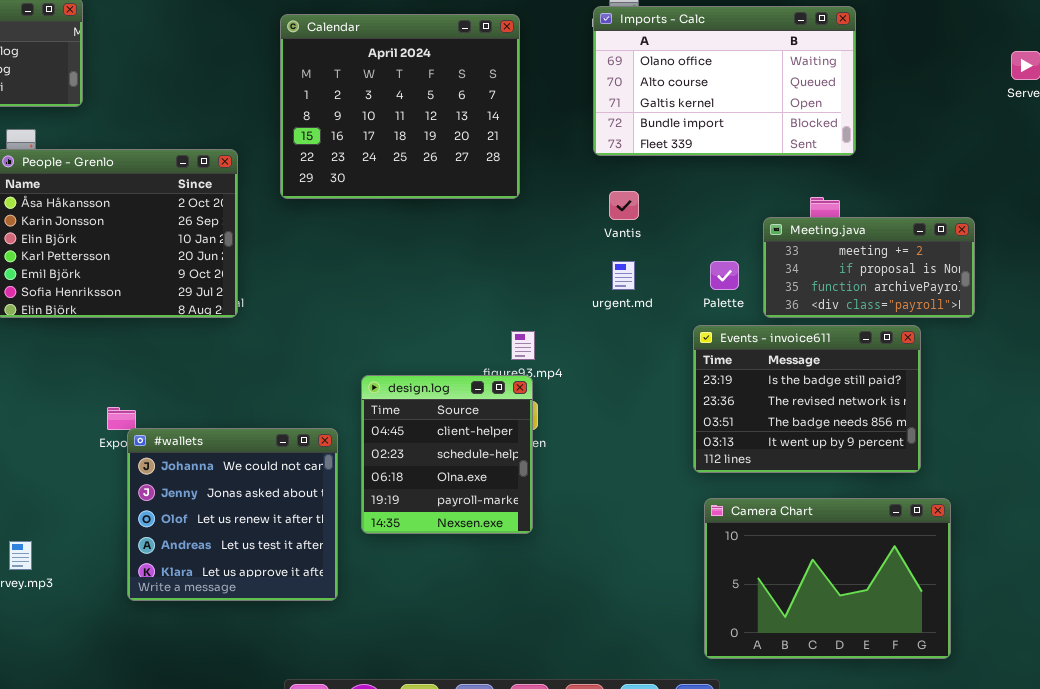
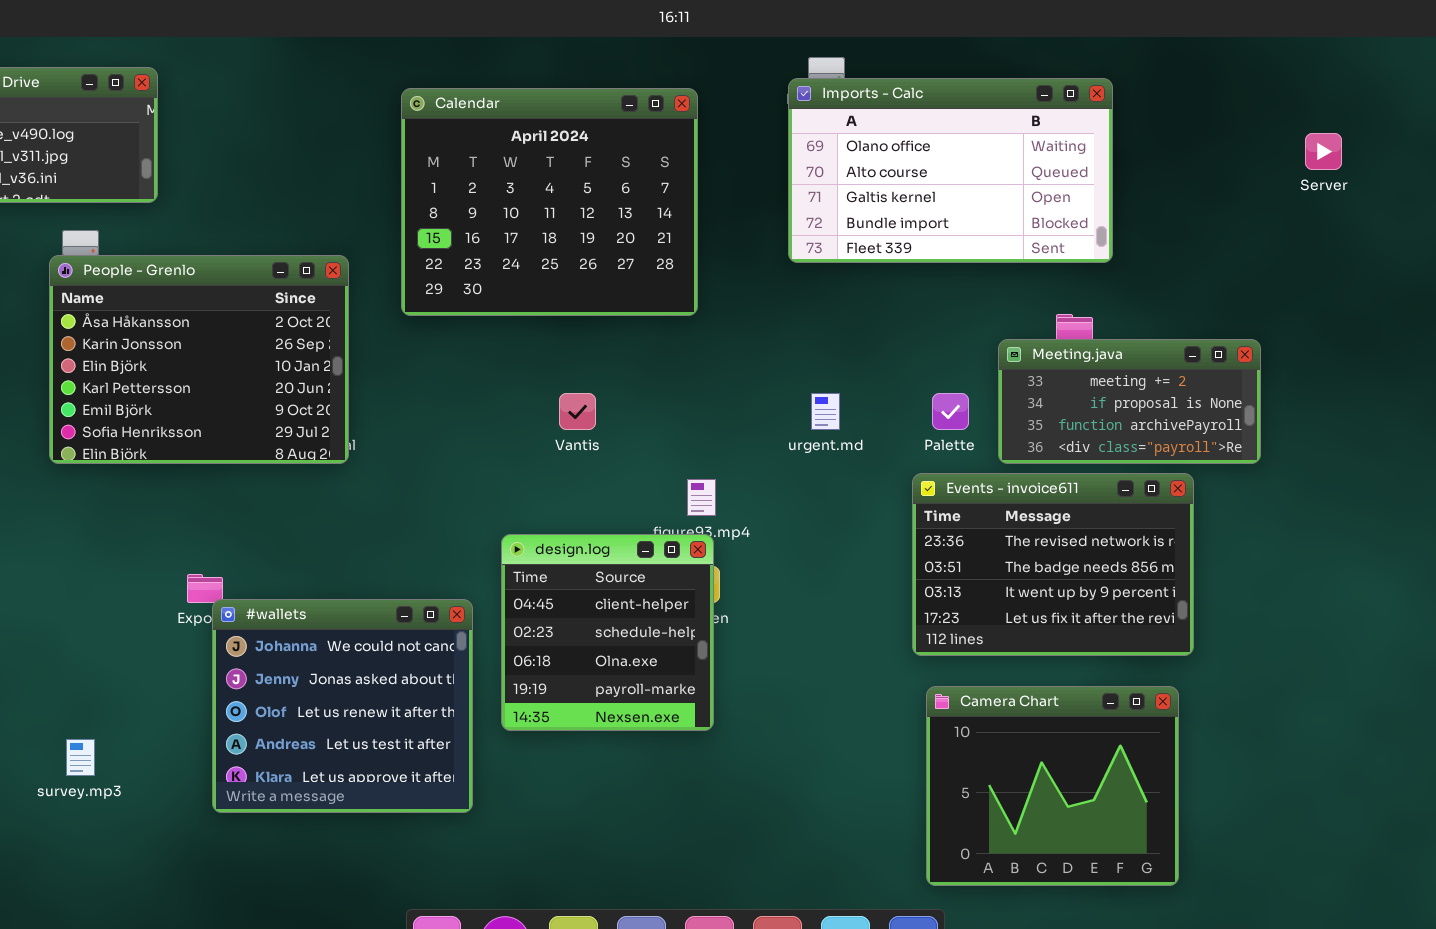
Vantis: [609,191,639,220] -> [559,393,596,430], moved
Events - invoice611: [693,325,921,473] -> [912,473,1194,656], scrolled down 1 row
Camera Chart: [704,498,951,659] -> [926,686,1179,886], resized

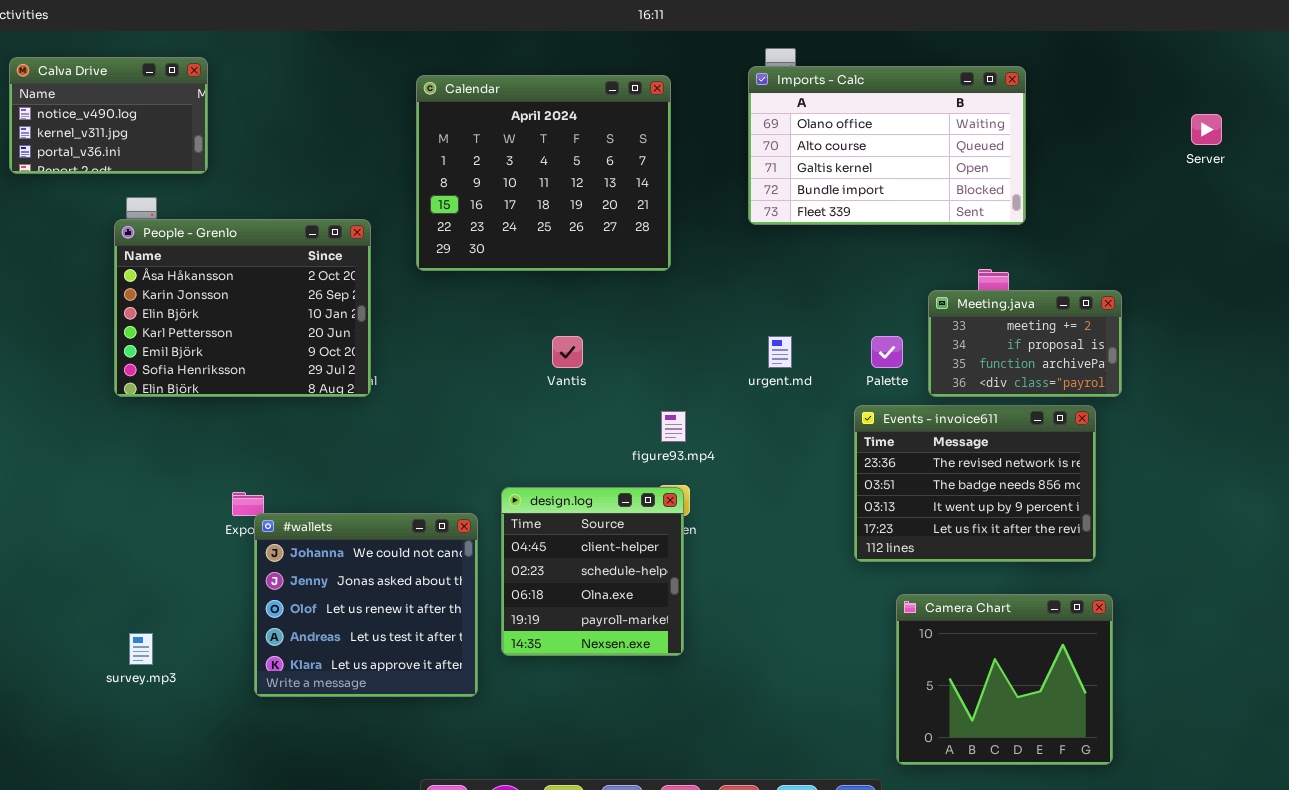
Meeting.java: [998,339,1261,464] -> [928,290,1122,397], resized
design.log: [501,534,714,731] -> [501,487,684,656], moved
Camera Chart: [926,686,1179,886] -> [896,594,1113,765], moved

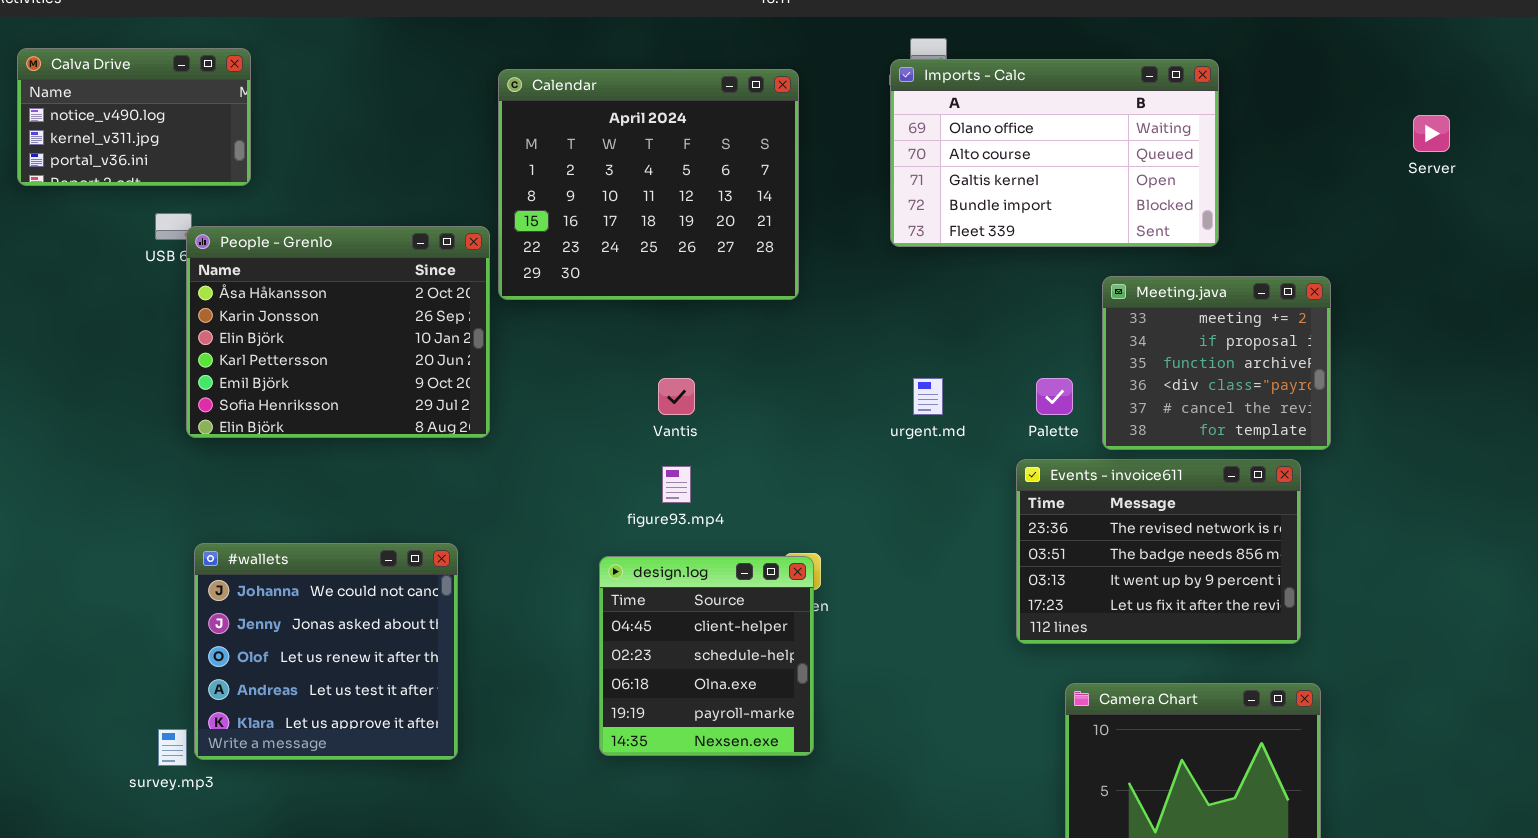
People - Grenlo: [114,219,371,397] -> [186,226,490,438], moved
Meeting.java: [928,290,1122,397] -> [1102,276,1331,450], resized
figure93.mp4: [661,411,686,442] -> [662,466,691,503], moved
#wallets: [254,513,478,697] -> [194,543,458,760], moved

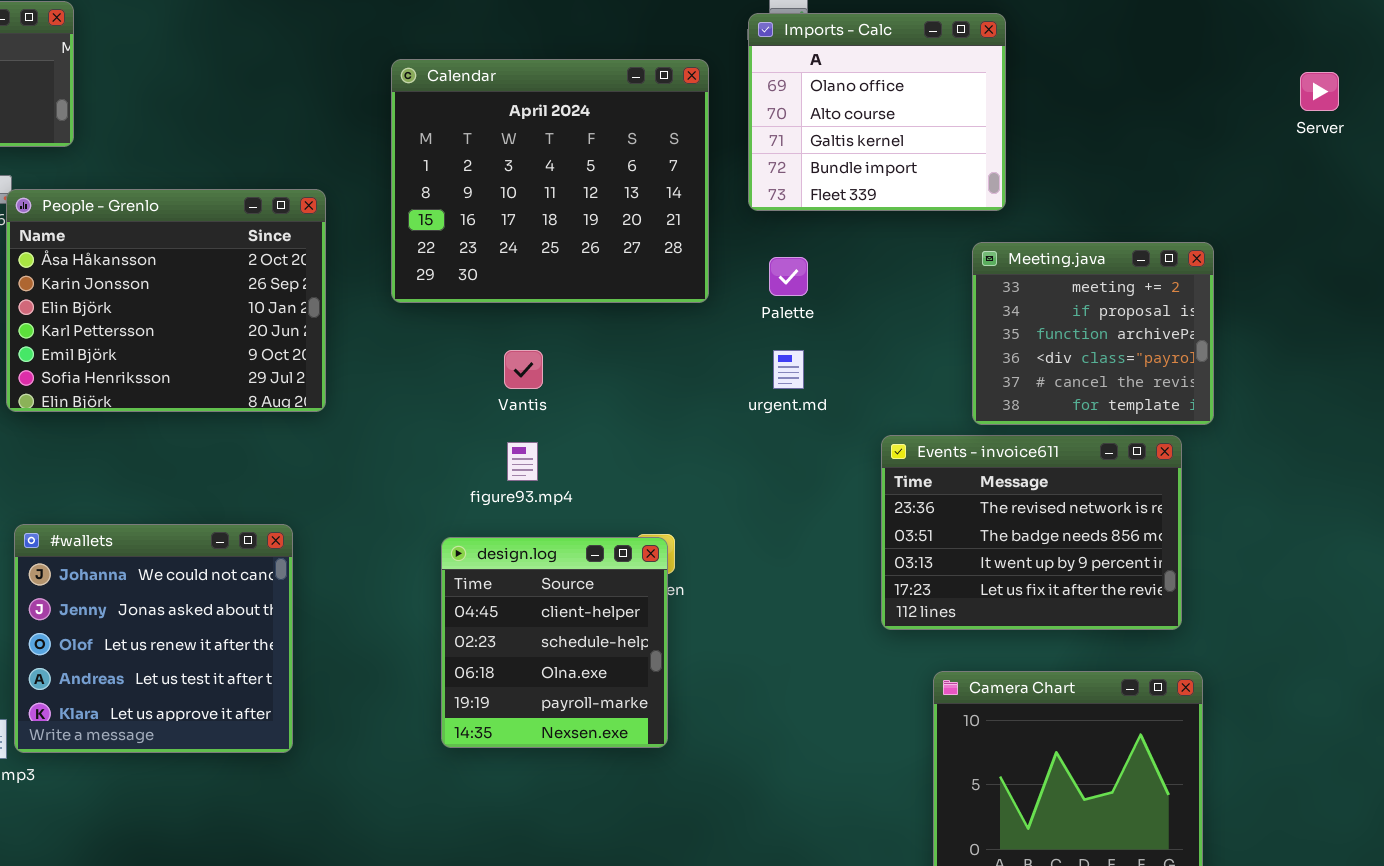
Imports - Calc: [890,59,1219,247] -> [748,13,1006,211], resized
Calendar: [498,69,799,300] -> [391,59,709,303], moved
Palette: [1036,378,1073,415] -> [769,257,808,296], moved

